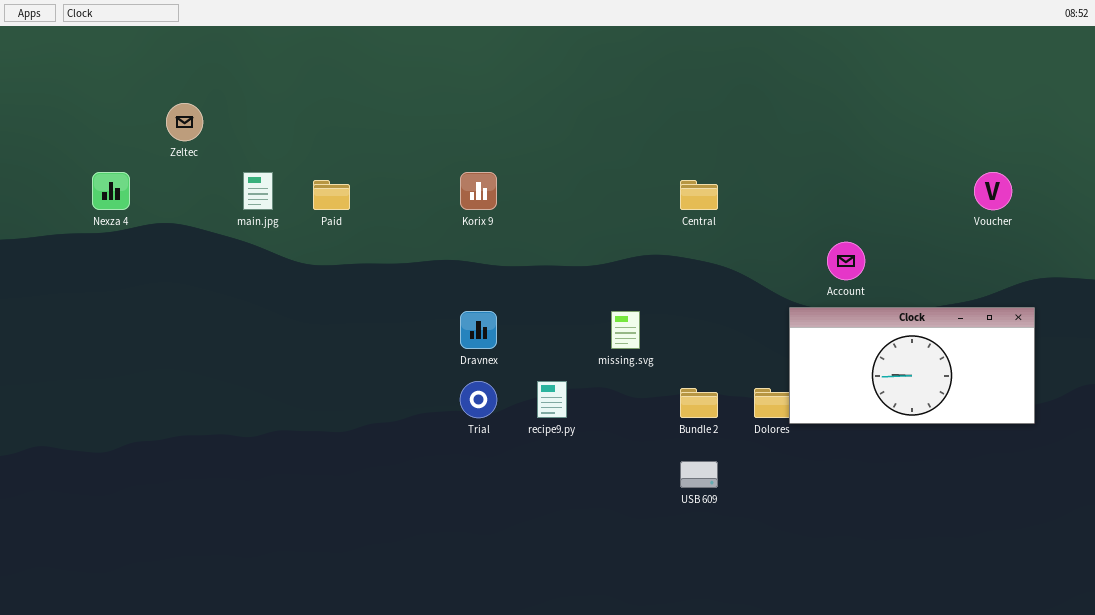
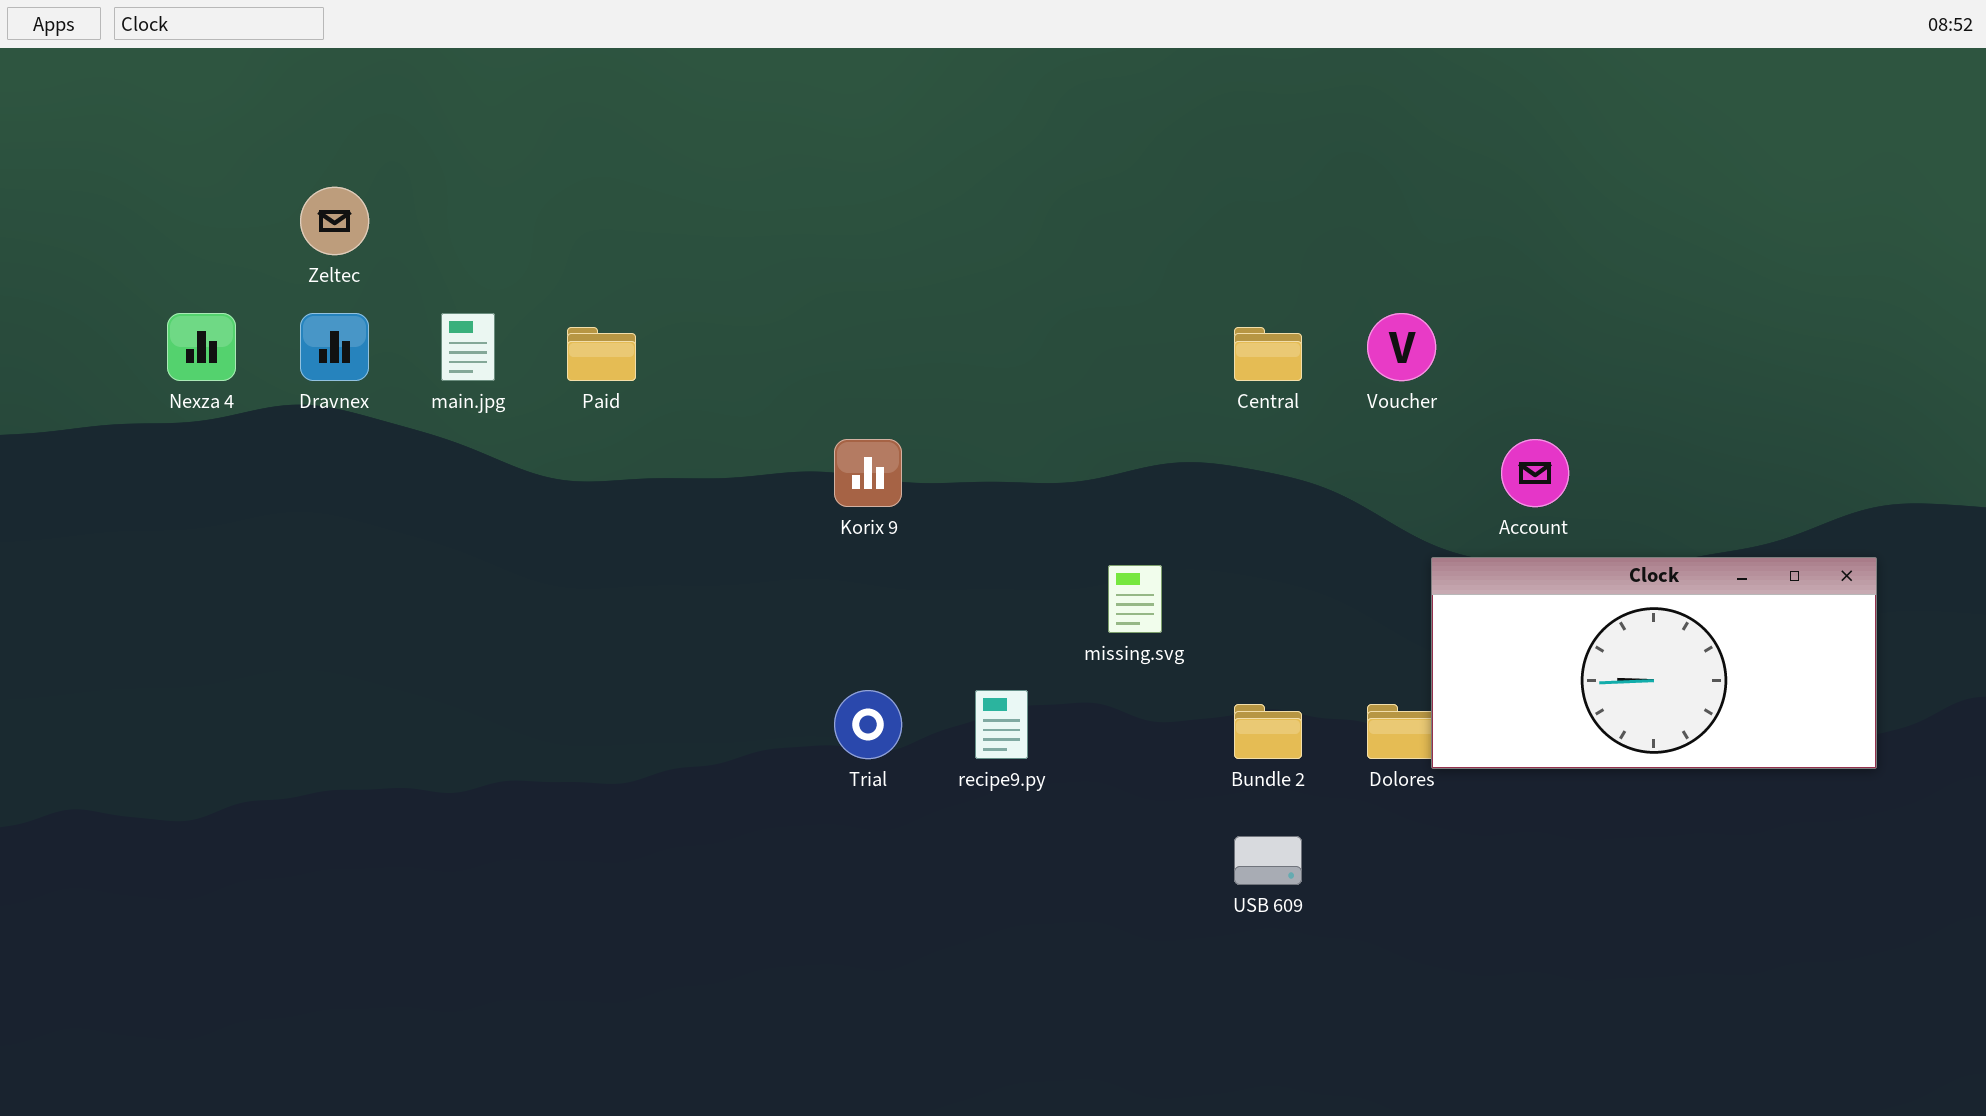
Korix 9: [460,172,497,210] -> [834,439,902,507], moved
Voucher: [974,172,1012,210] -> [1367,313,1436,381], moved
Dravnex: [460,311,497,349] -> [300,313,369,381], moved

